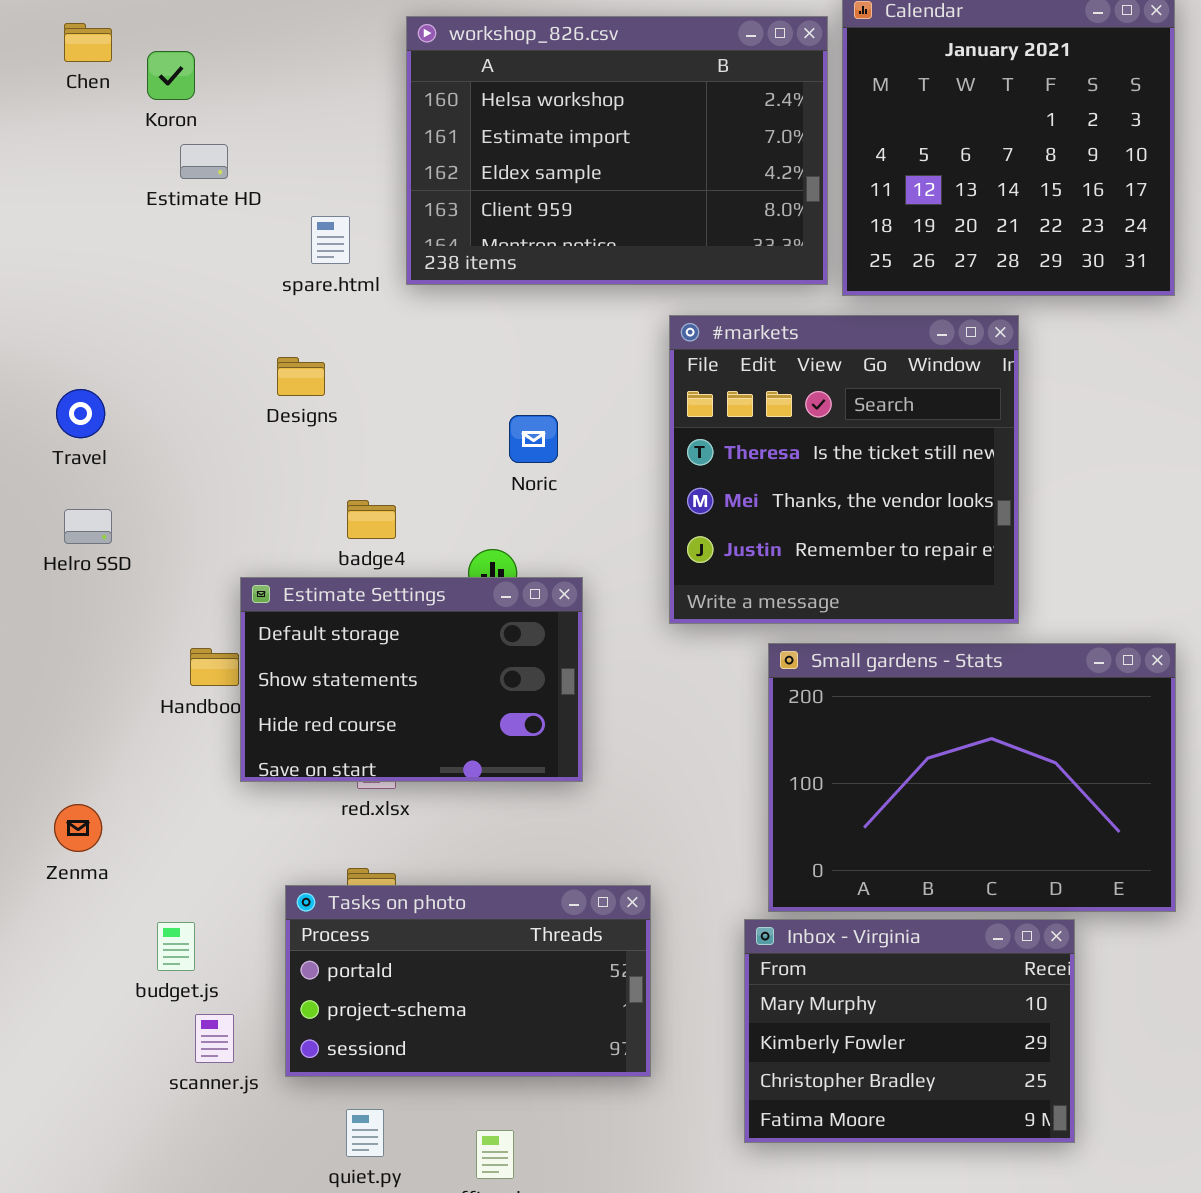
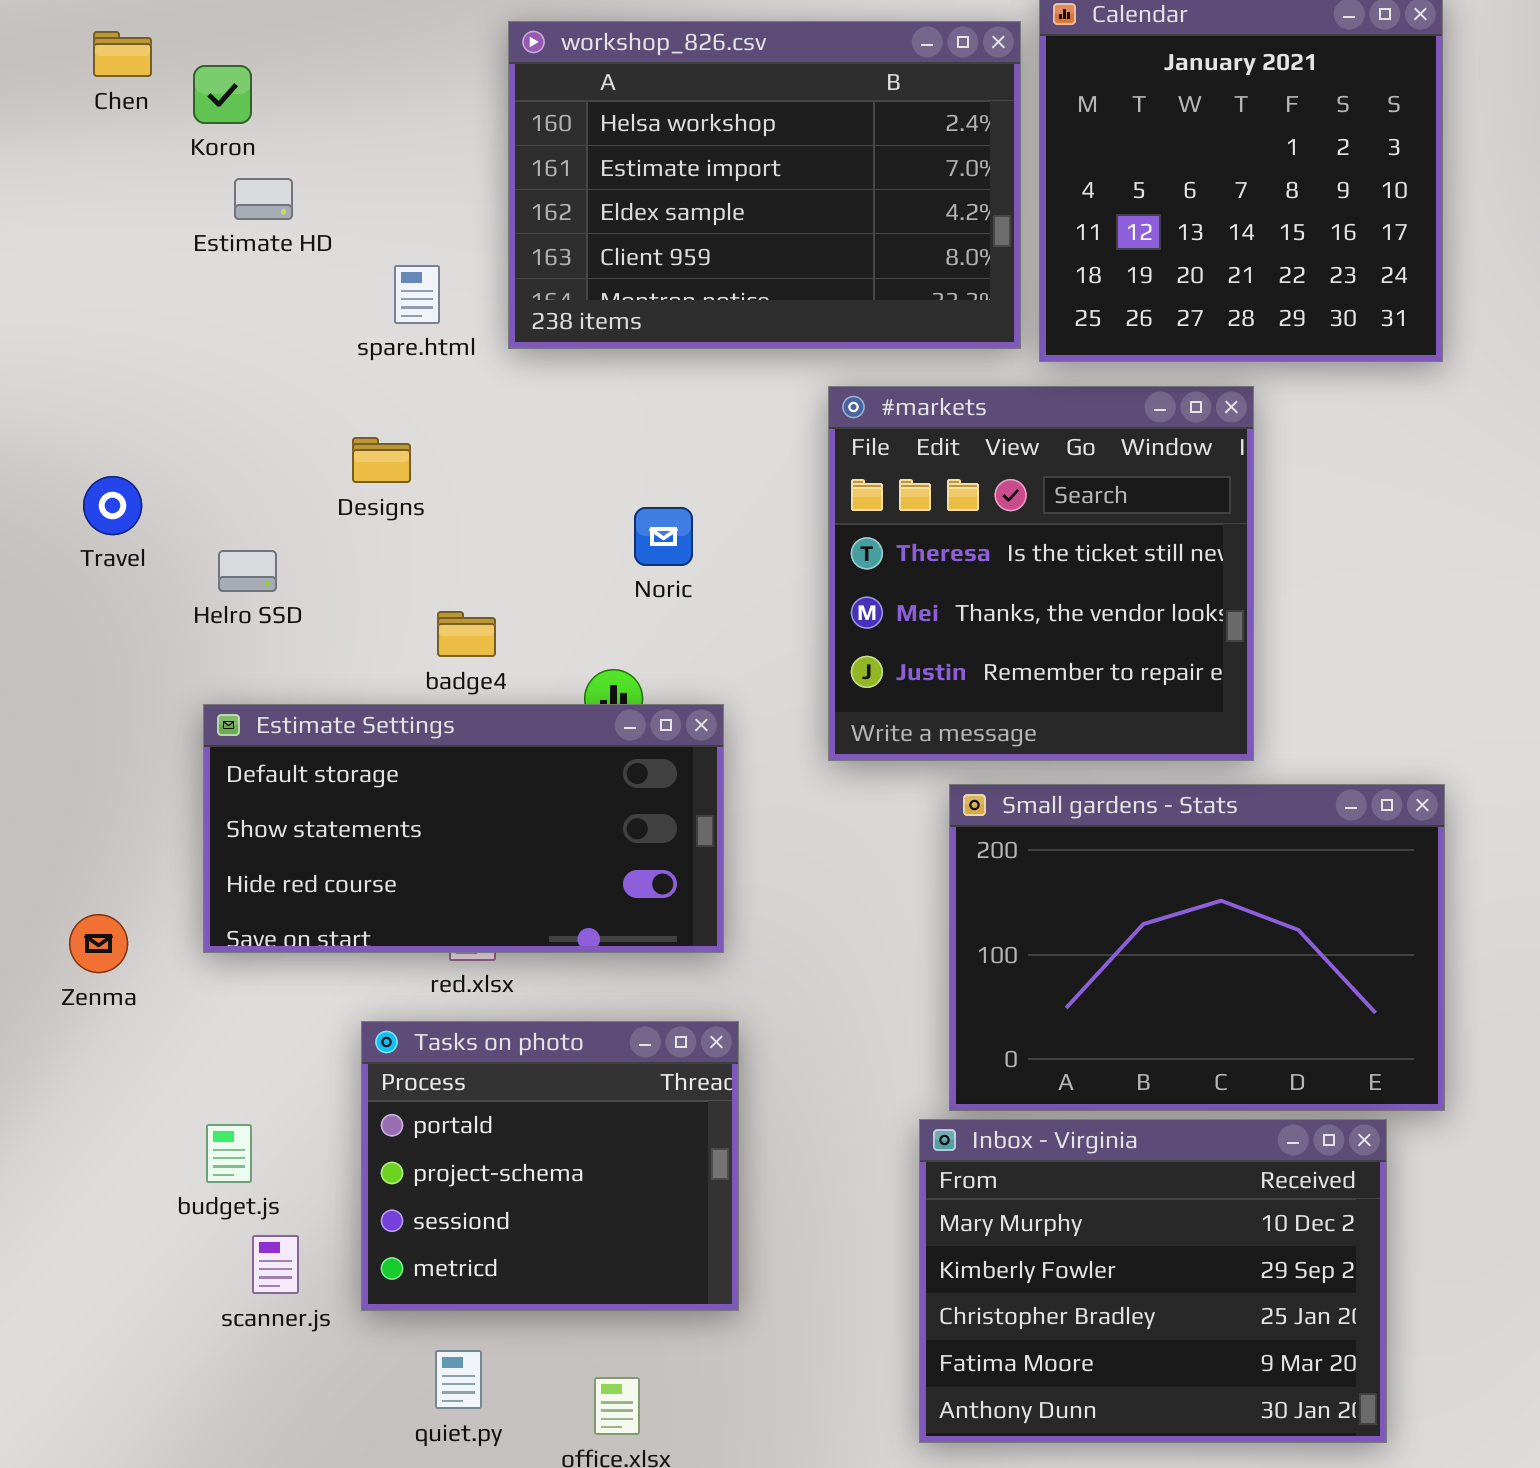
Helro SSD: [64,509,112,544] -> [218,550,277,592], moved
Estimate Settings: [240,577,583,782] -> [203,704,724,953], resized
Zenma: [54,804,102,852] -> [69,914,128,973], moved
Tasks on photo: [285,885,651,1077] -> [361,1021,739,1311], resized
Inbox - Virginia: [744,919,1075,1143] -> [919,1119,1387,1443], resized

